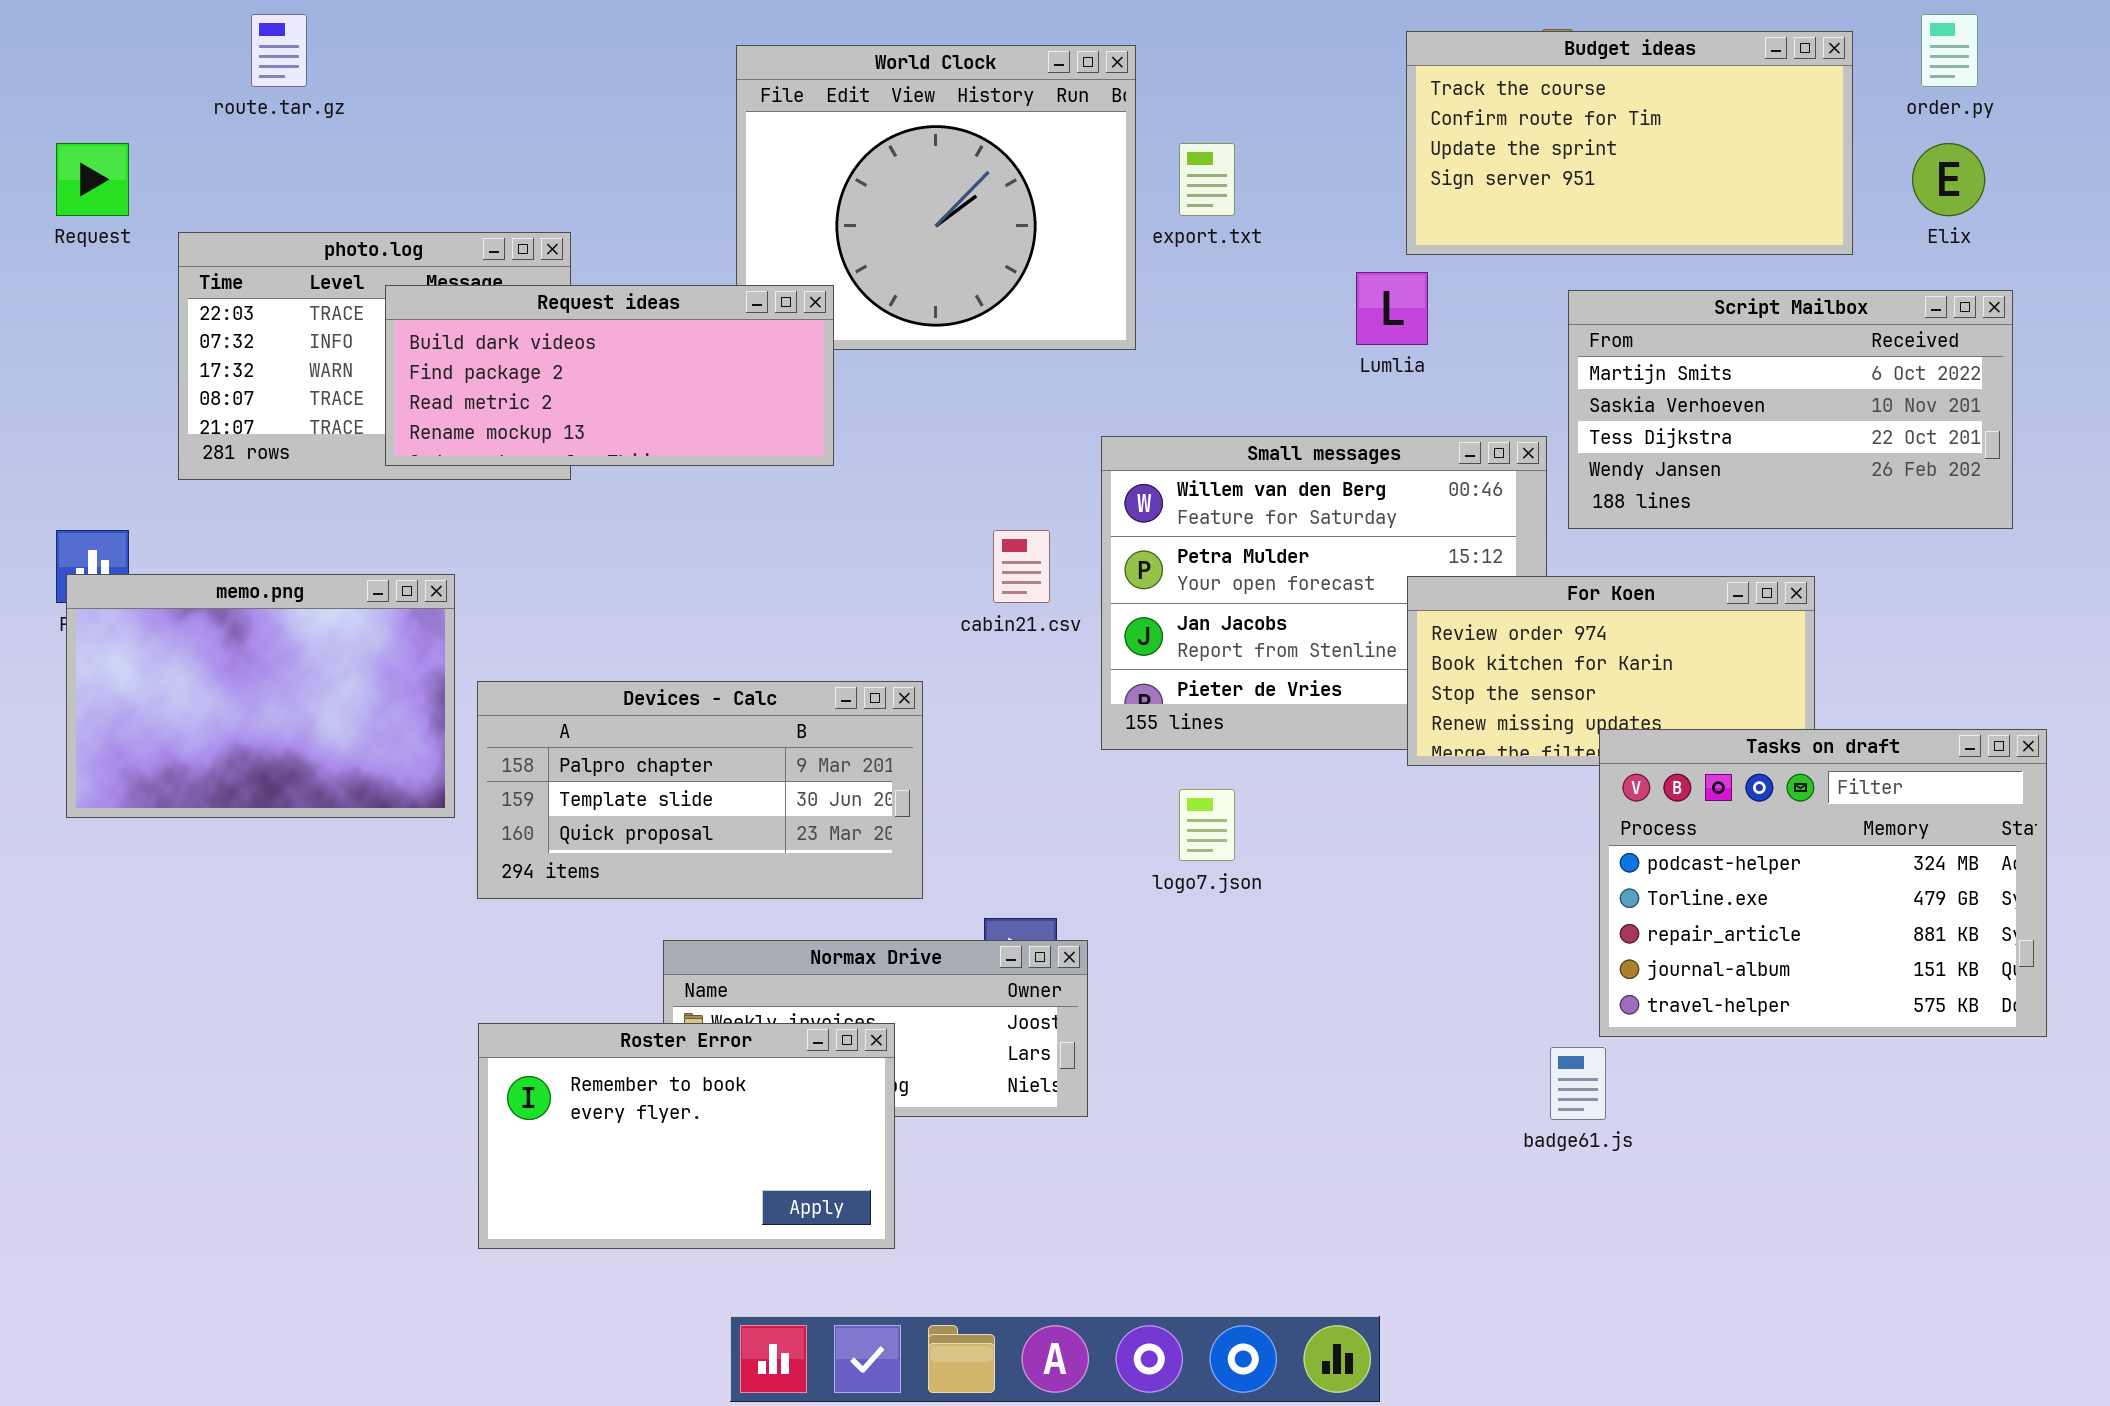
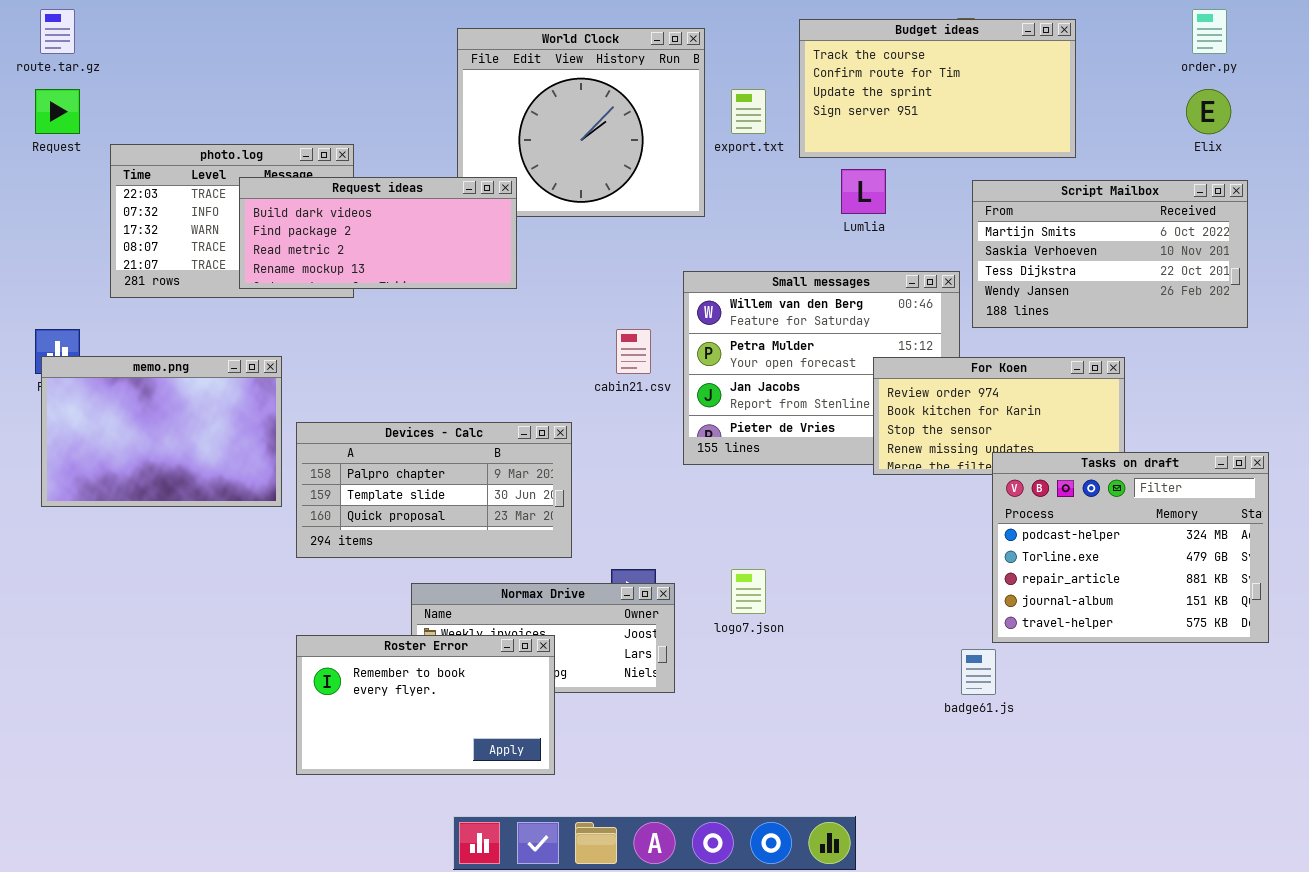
route.tar.gz: [251,14,307,87] -> [40,9,75,54], moved
Budget ideas: [1406,31,1853,255] -> [799,19,1076,158], moved
logo7.json: [1179,789,1235,861] -> [731,569,766,614], moved

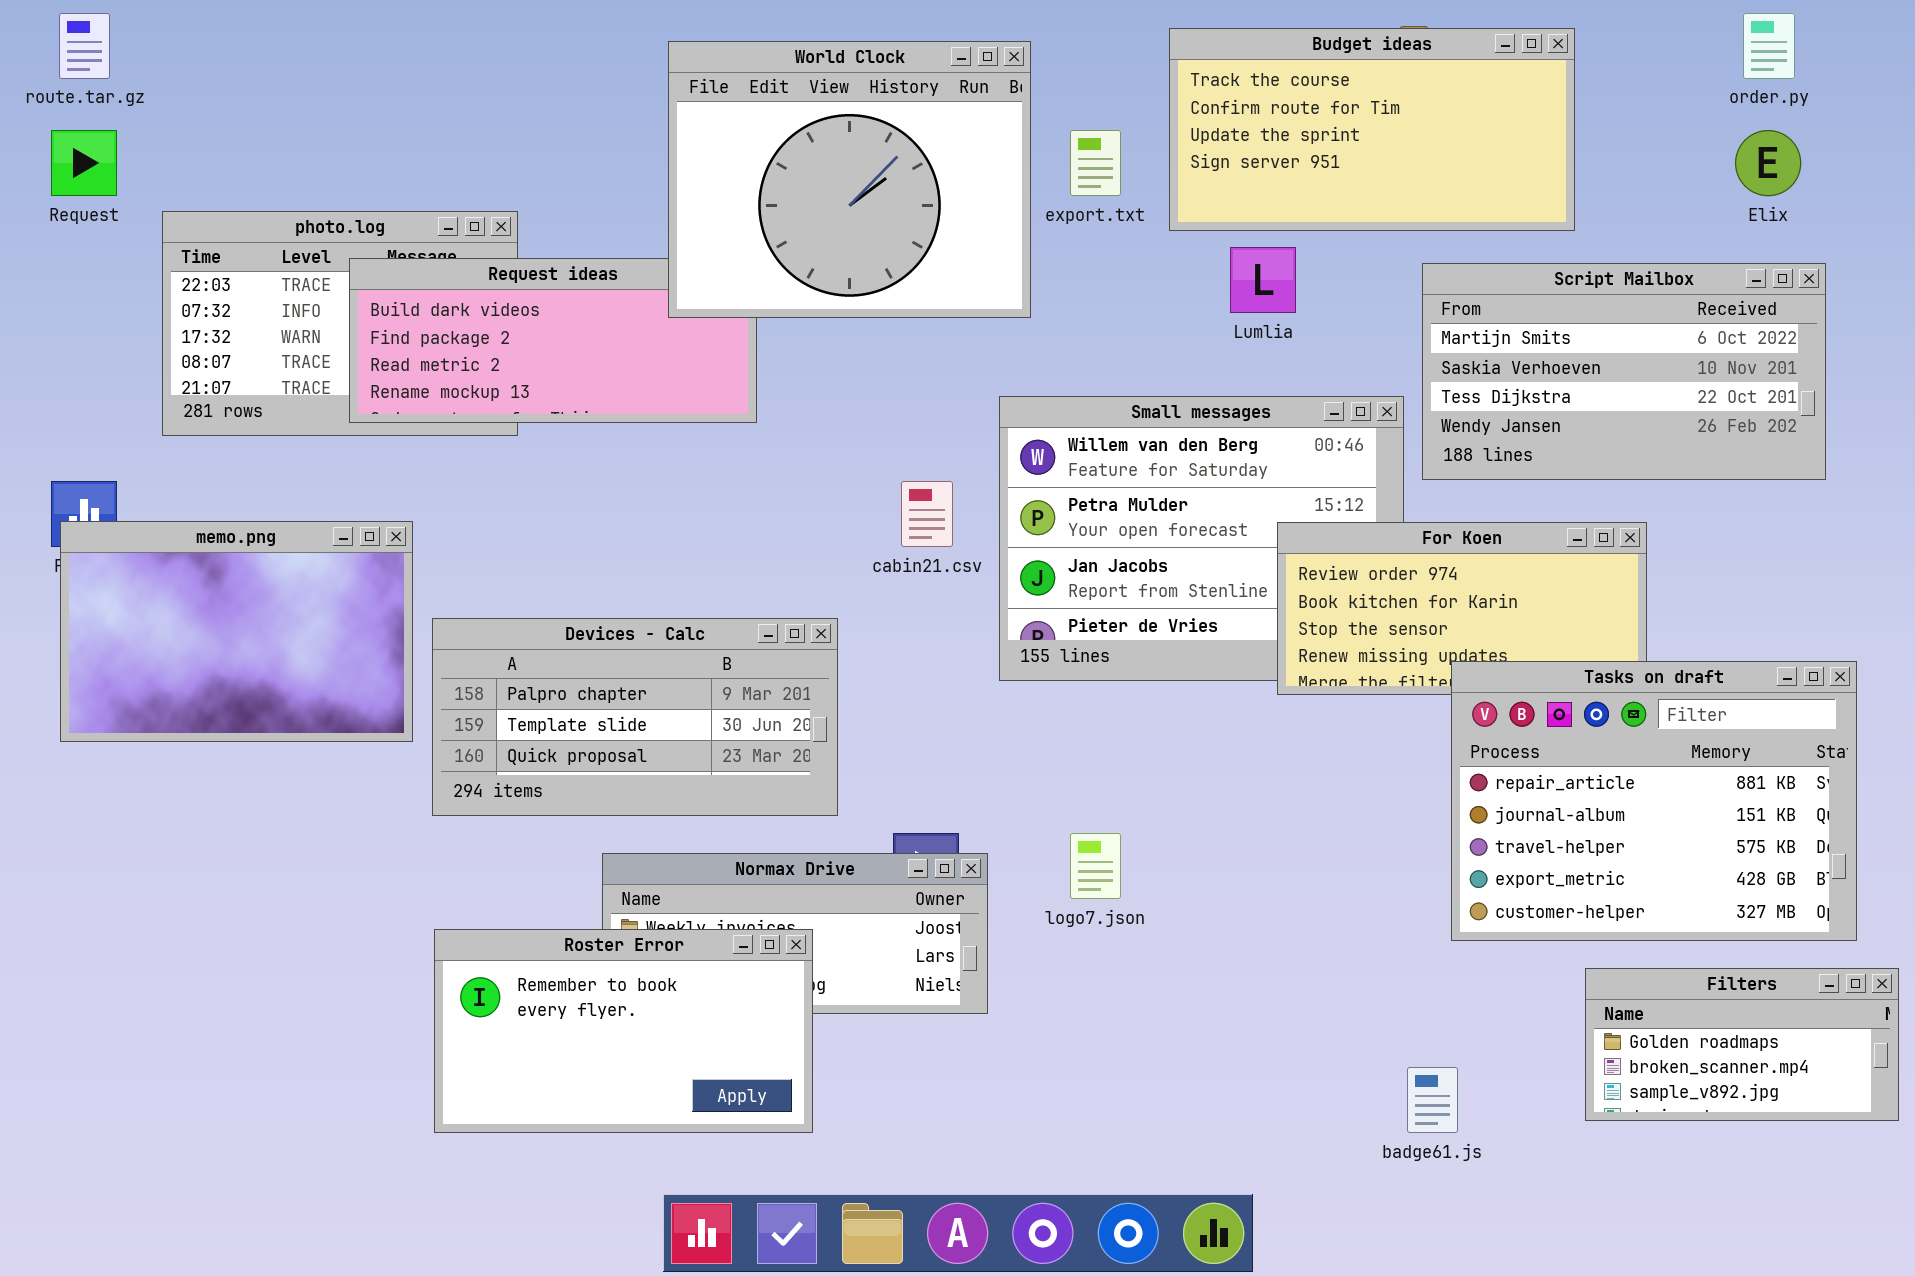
World Clock: [457,28,705,217] -> [668,41,1031,318], raised
Tasks on draft: [992,452,1269,643] -> [1451,661,1857,941], scrolled down 2 rows
badge61.js: [961,649,996,695] -> [1407,1067,1458,1133], moved
Filters: none -> [1585,968,1899,1121], opened

